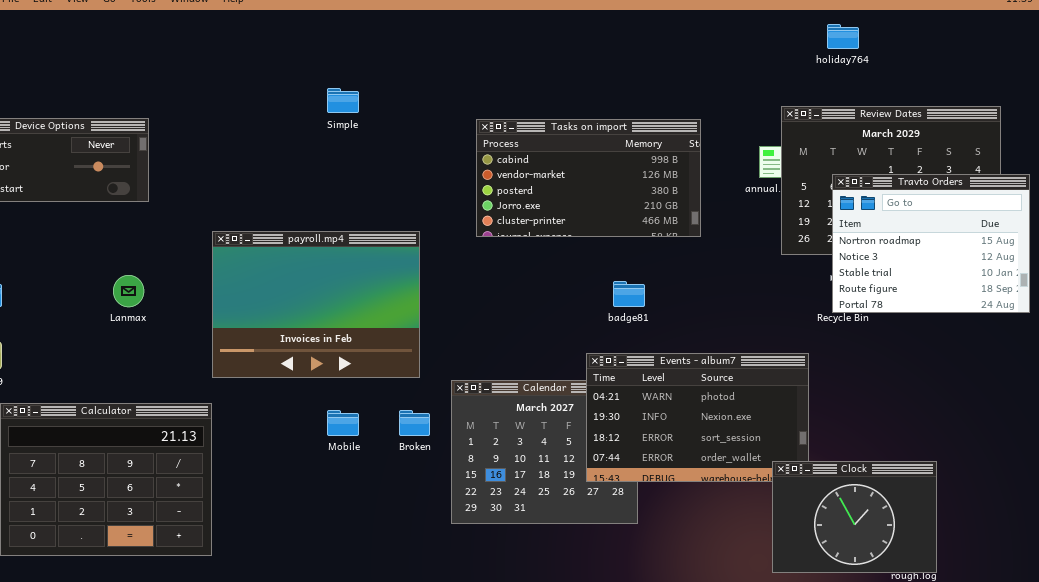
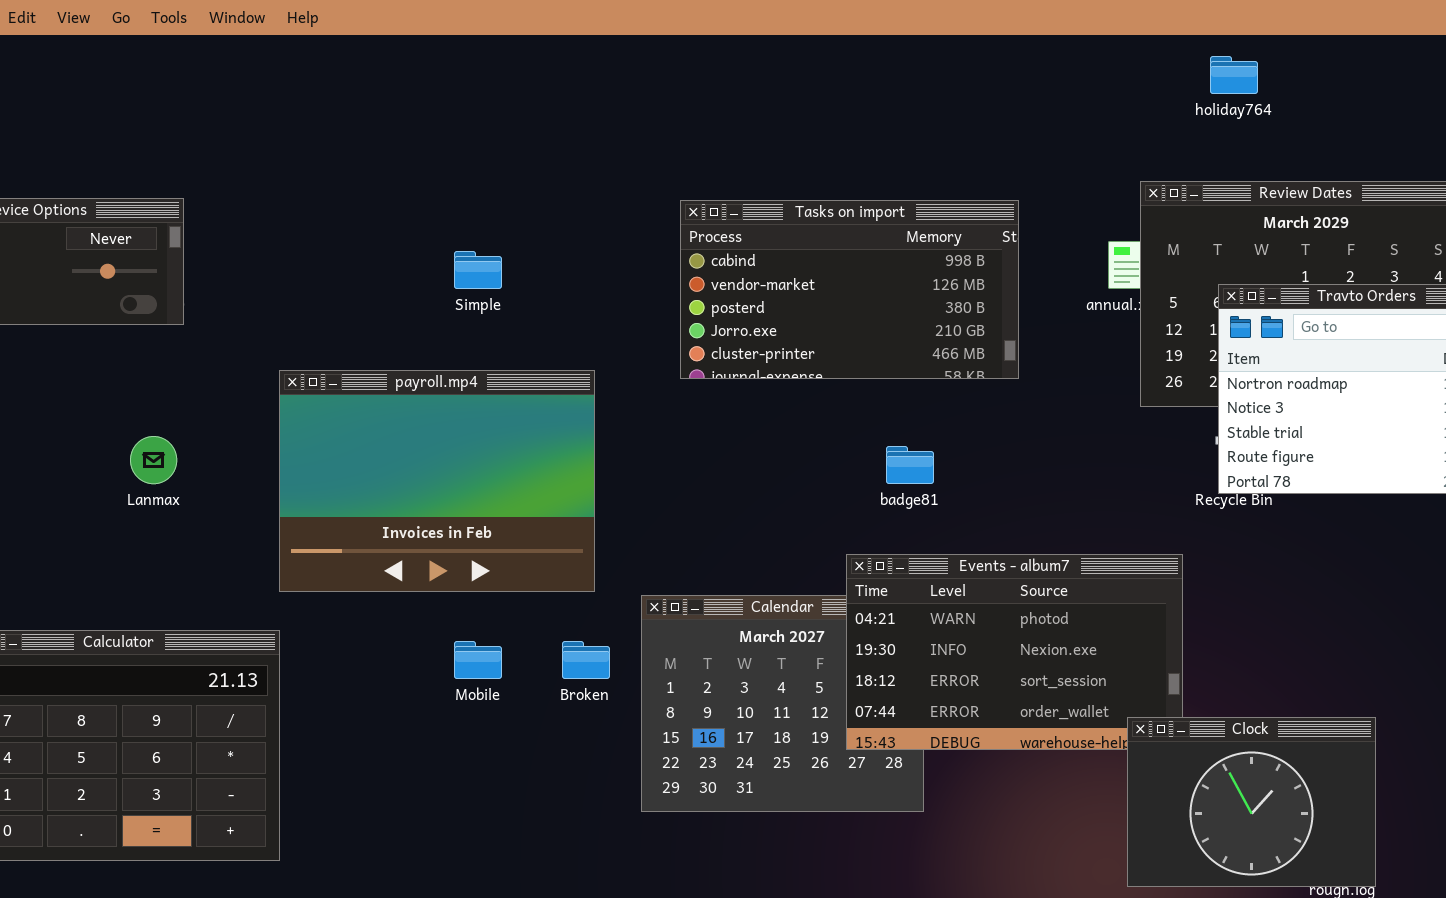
Simple: [327,88,359,113] -> [454,251,502,289], moved

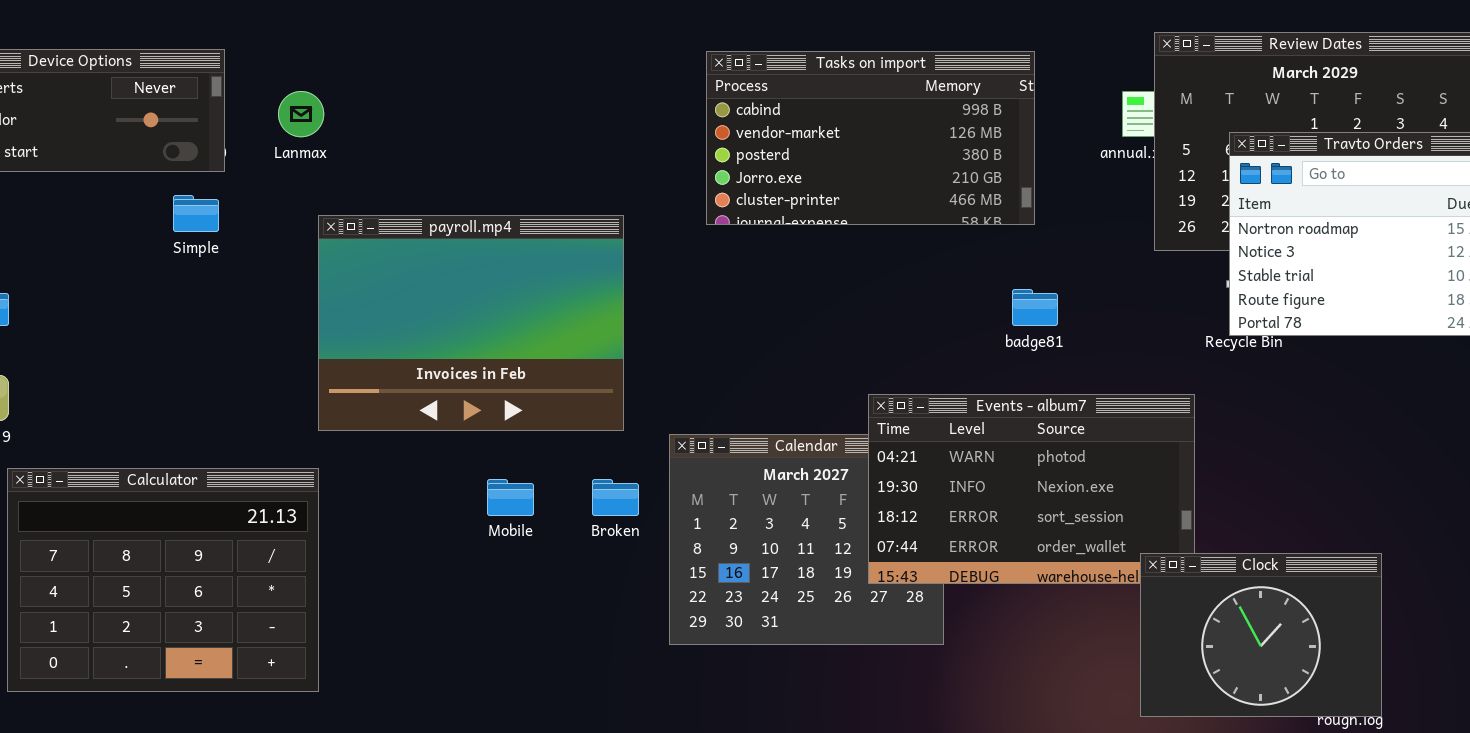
Simple: [454,251,502,289] -> [173,195,219,232], moved
Lanmax: [130,436,177,484] -> [278,91,324,137], moved
badge81: [886,446,934,484] -> [1012,289,1058,326], moved

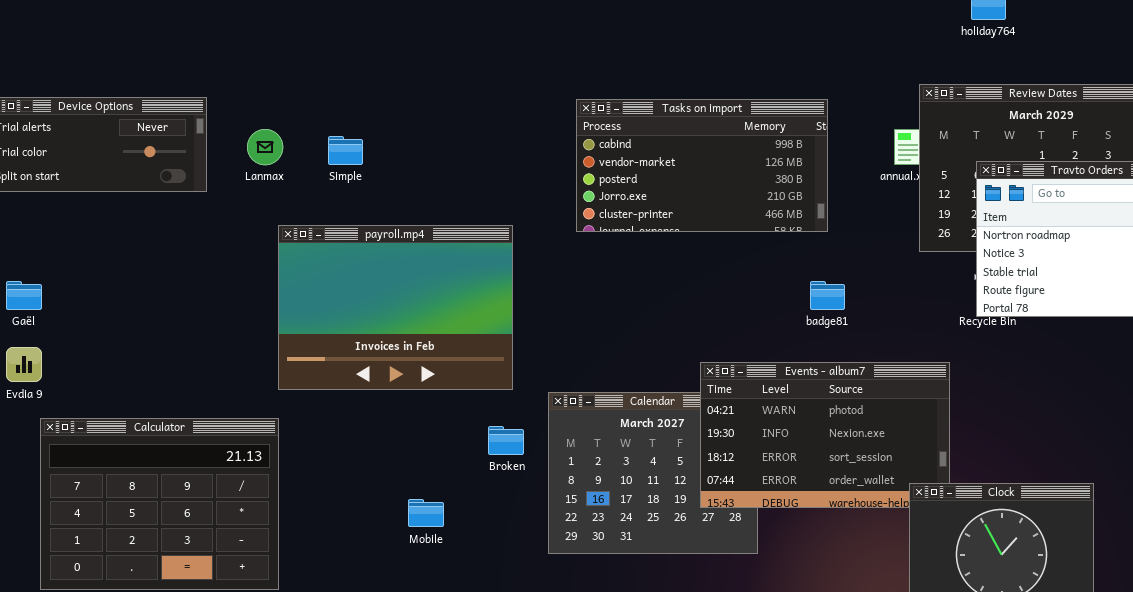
Simple: [173,195,219,232] -> [328,136,363,165], moved
Mobile: [487,479,534,516] -> [408,499,444,527], moved

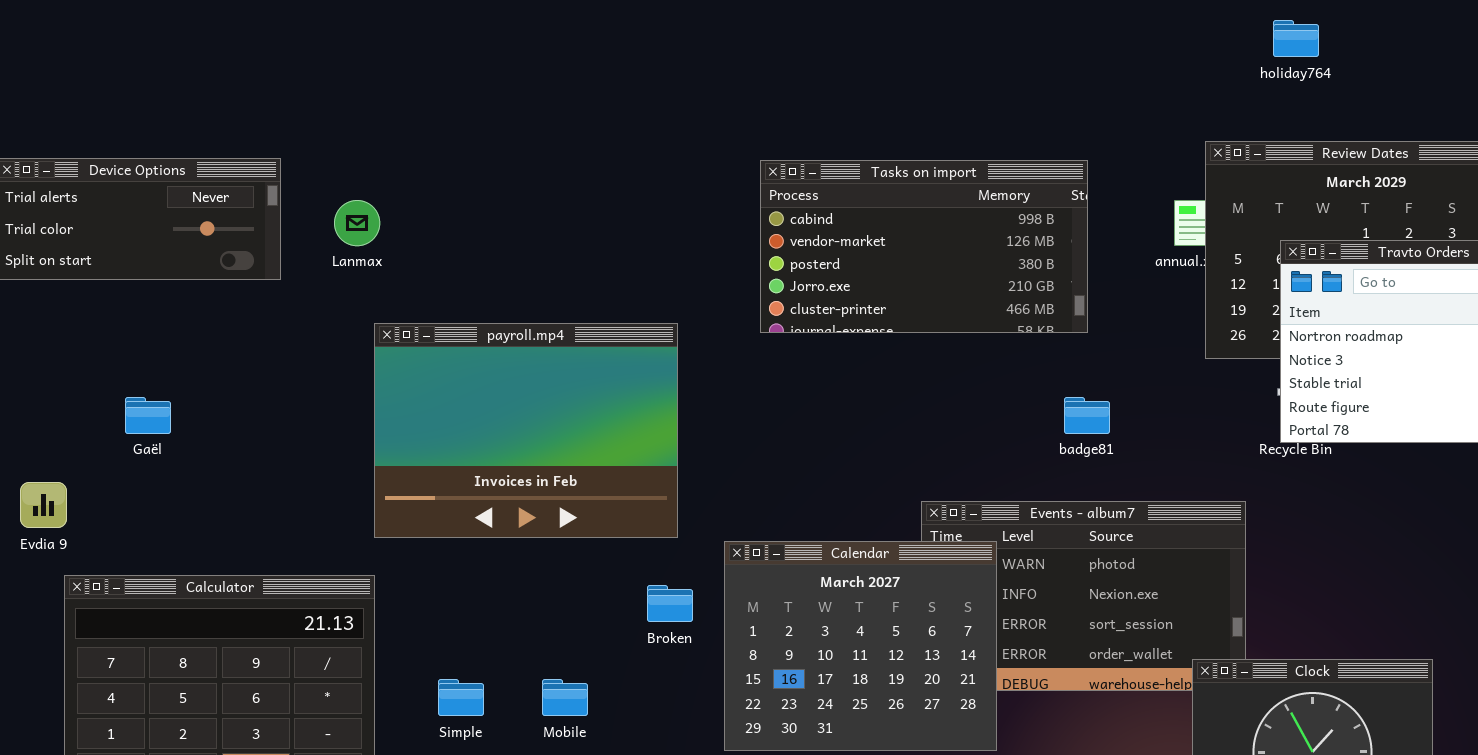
Simple: [328,136,363,165] -> [438,679,484,716], moved
Gaël: [6,281,42,310] -> [125,397,171,434], moved
Calendar: [548,392,758,554] -> [724,541,997,751], raised

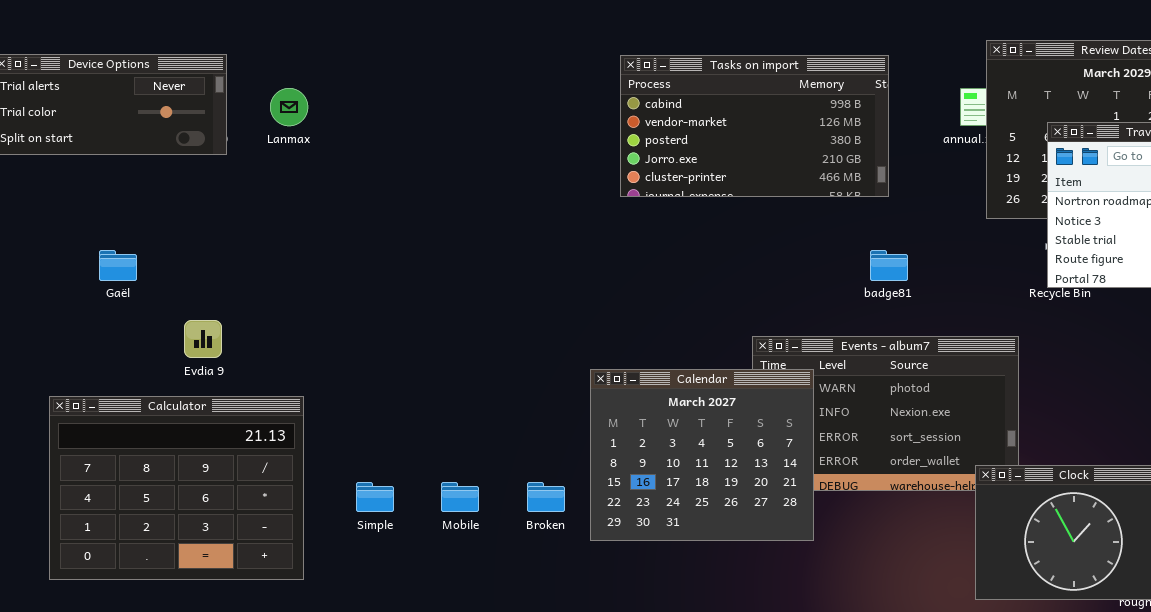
payroll.mp4: [374,323,678,538] -> none, closed
Evdia 9: [20,482,67,528] -> [184,320,222,358], moved
Broken: [647,585,693,622] -> [527,482,565,512], moved

